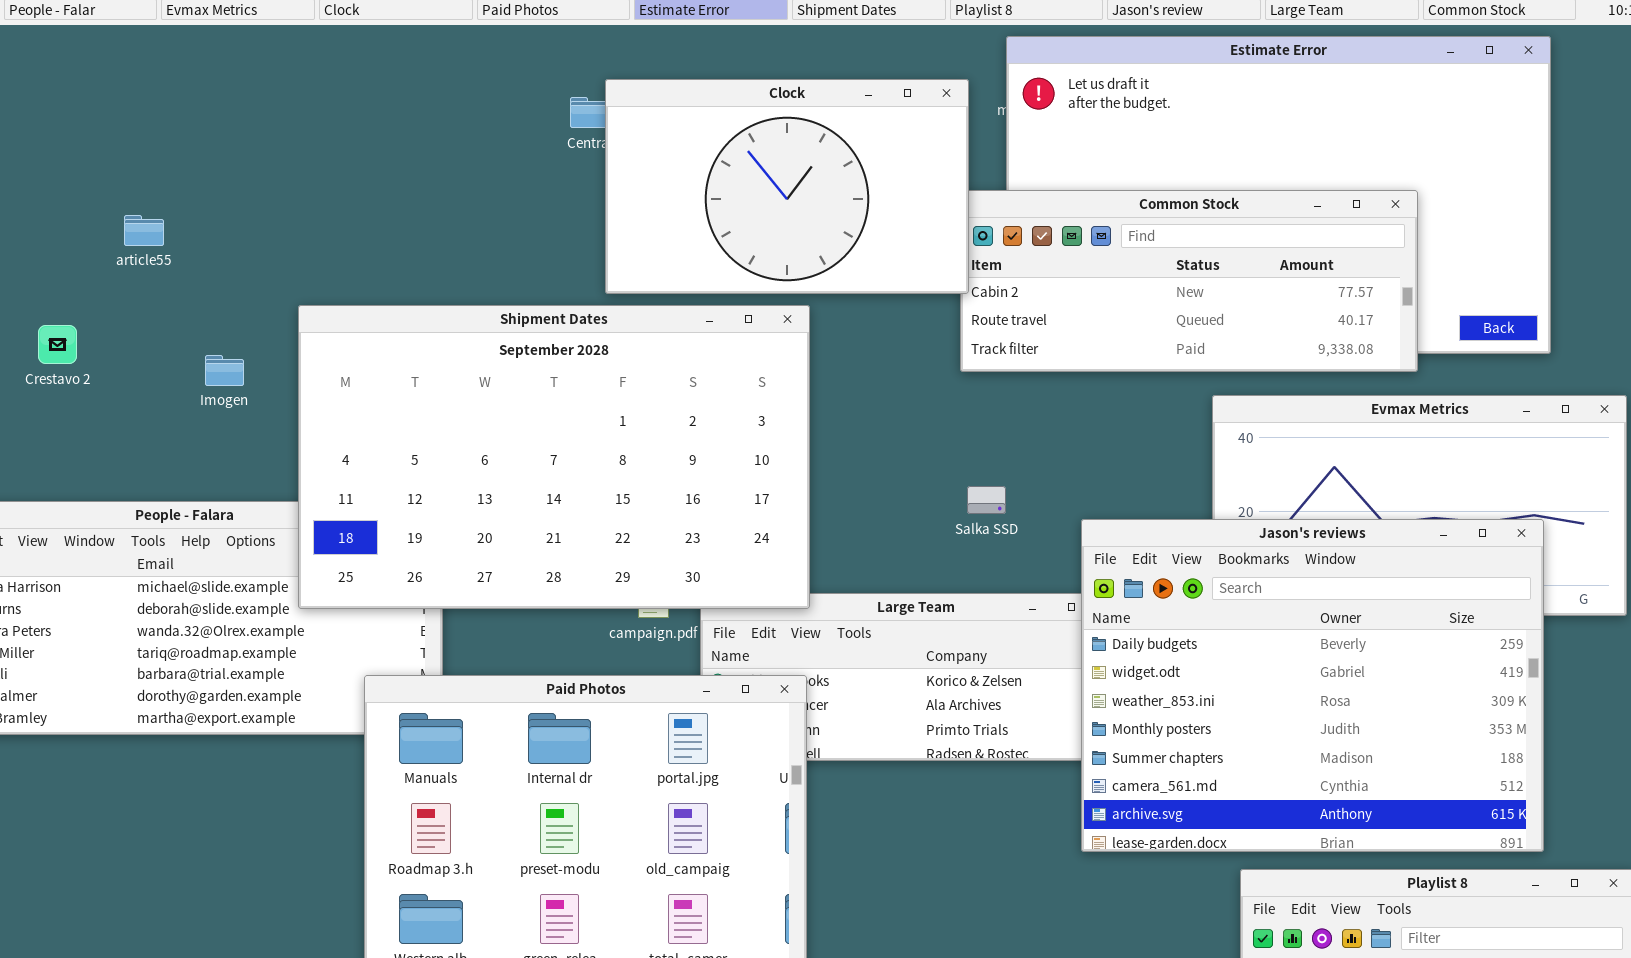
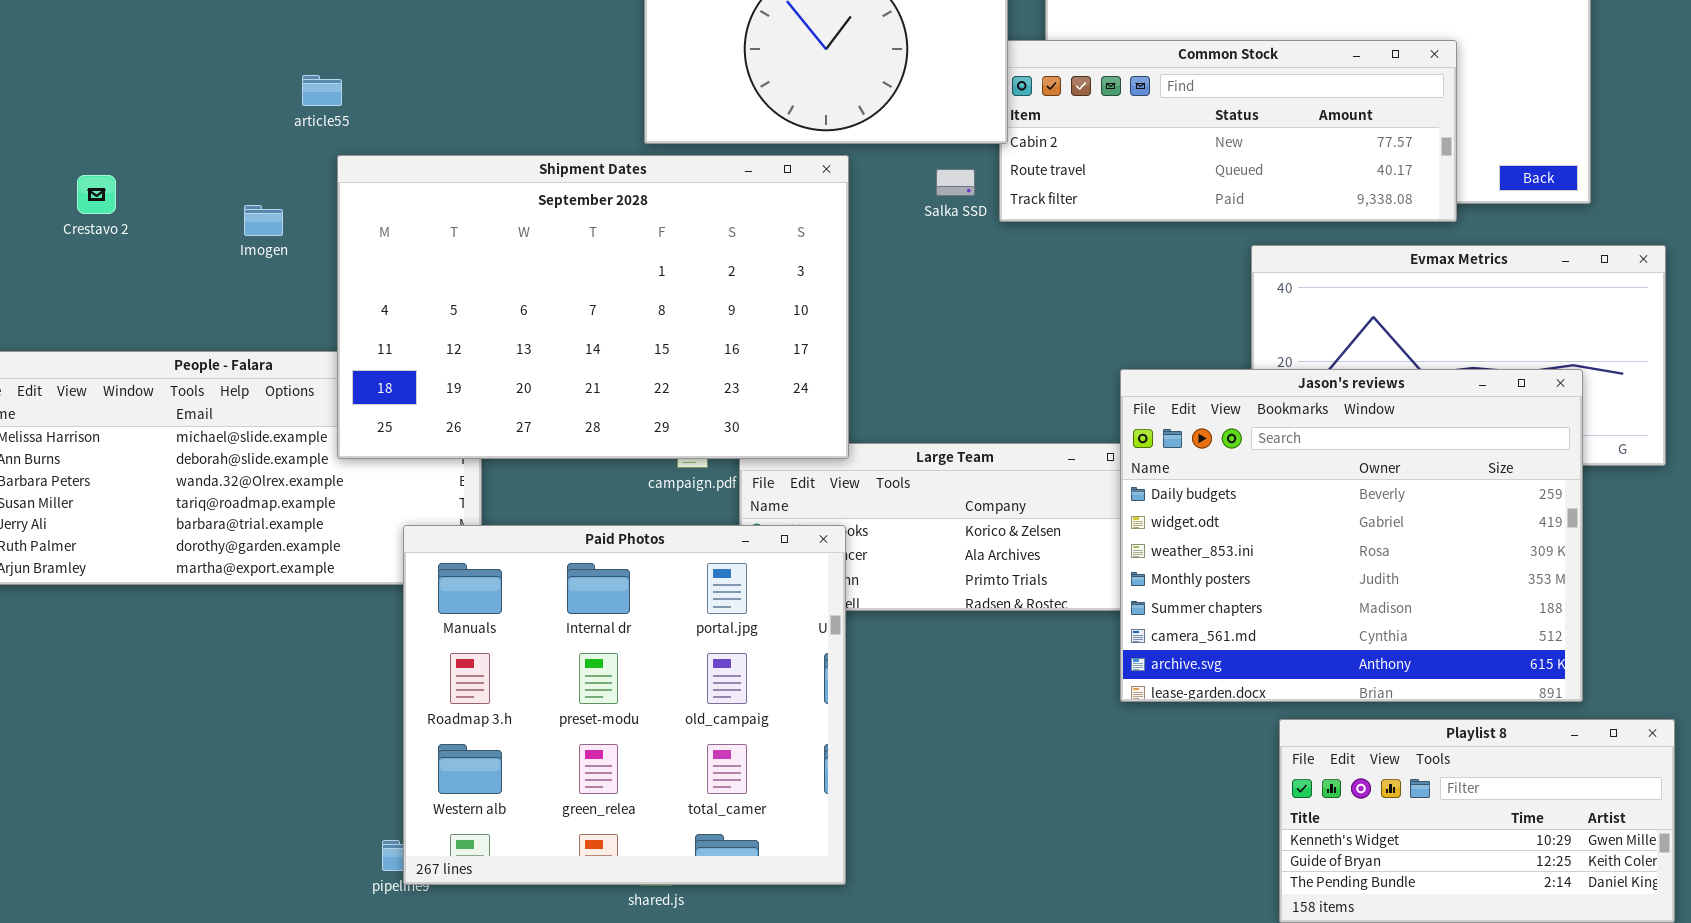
article55: [124,215,164,246] -> [302,75,342,106], moved
Salka SSD: [967,486,1006,514] -> [936,169,975,196], moved

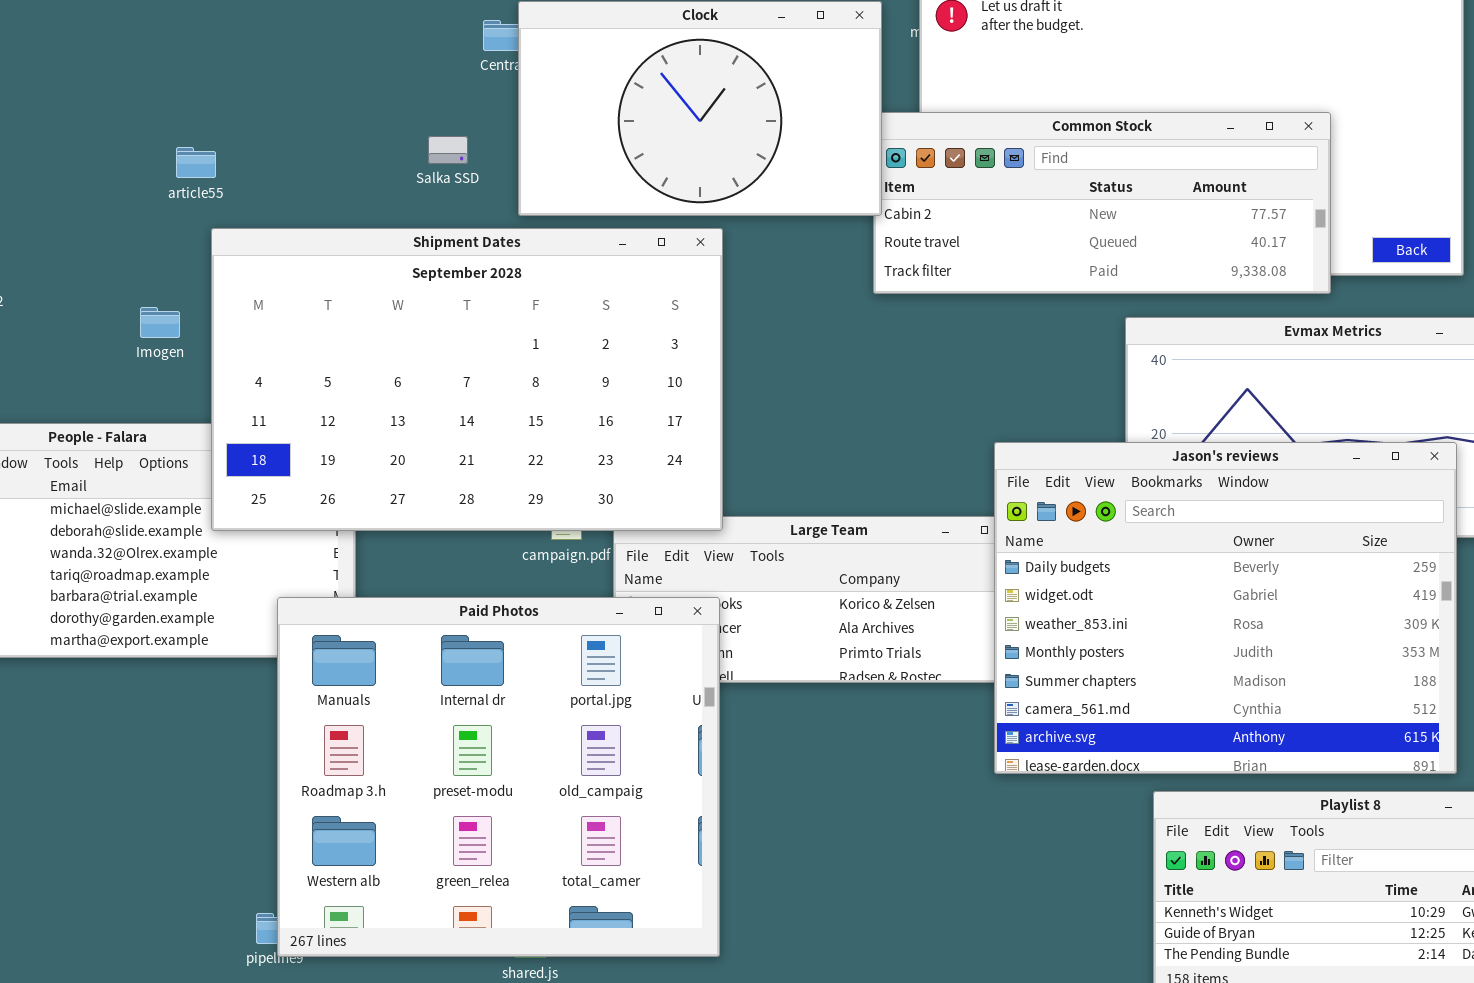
Salka SSD: [936,169,975,196] -> [428,136,468,164], moved
Imogen: [244,205,283,236] -> [140,307,180,338], moved

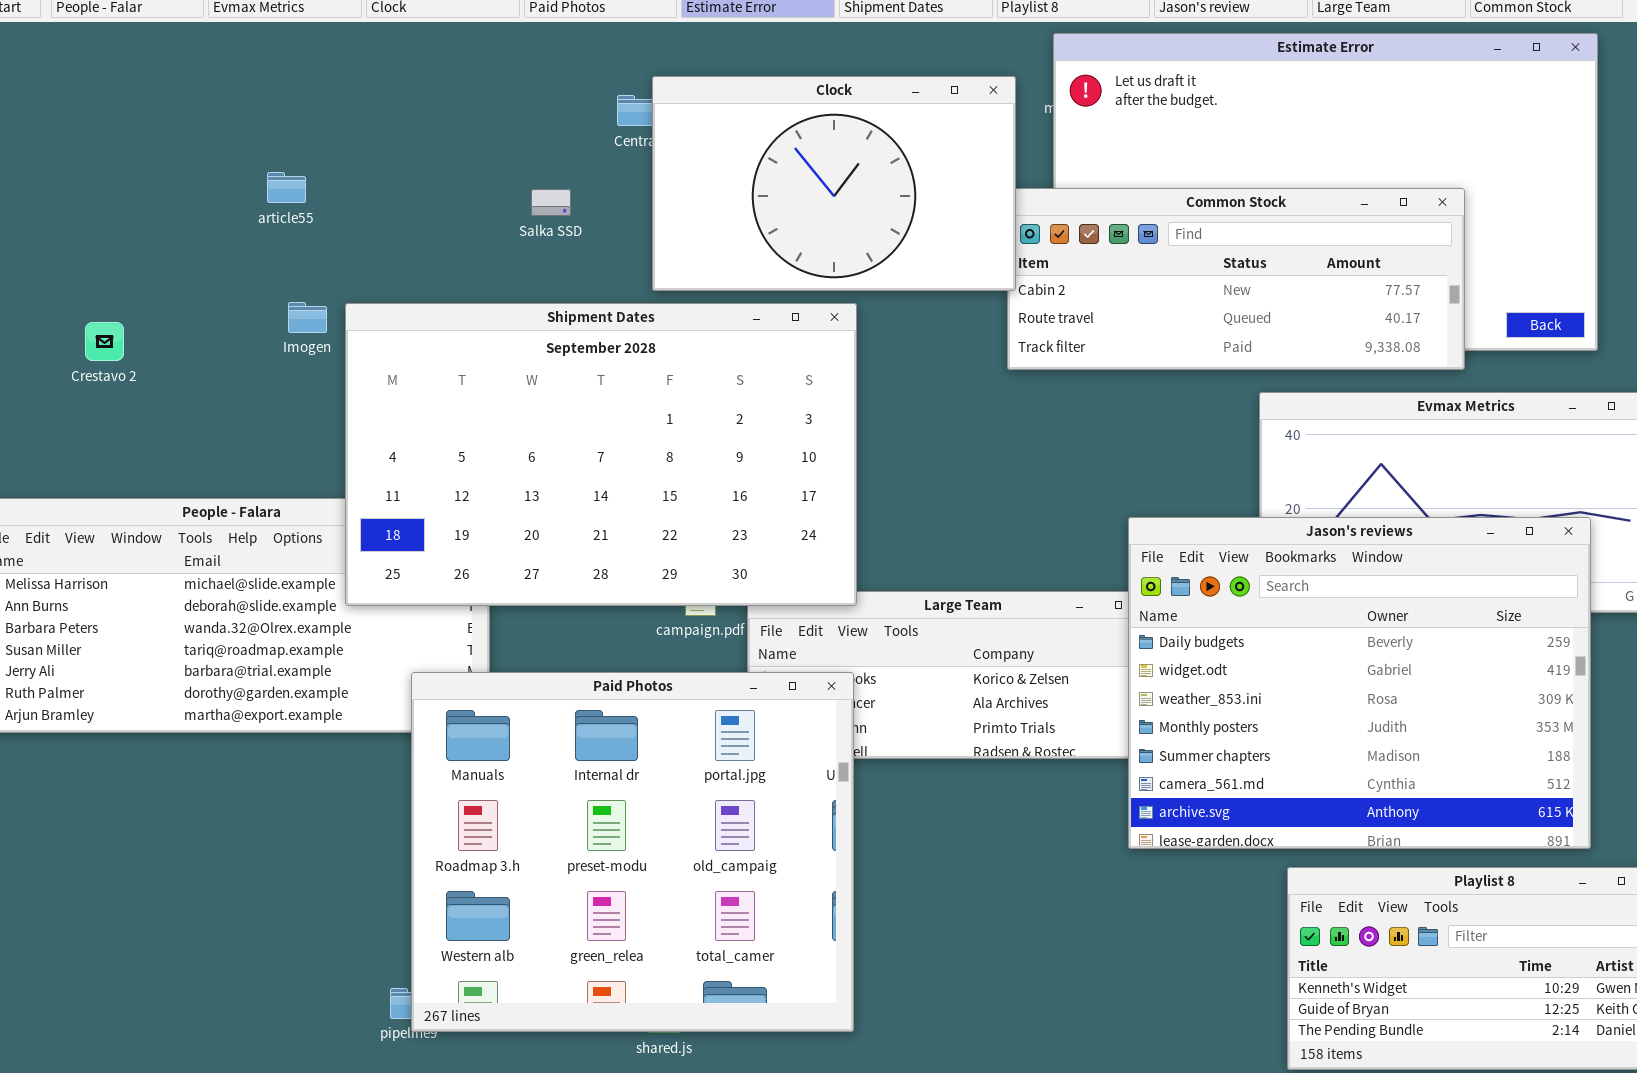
Salka SSD: [428,136,468,164] -> [531,189,571,216], moved
article55: [176,147,216,178] -> [267,172,306,203], moved
Imogen: [140,307,180,338] -> [288,302,327,333], moved

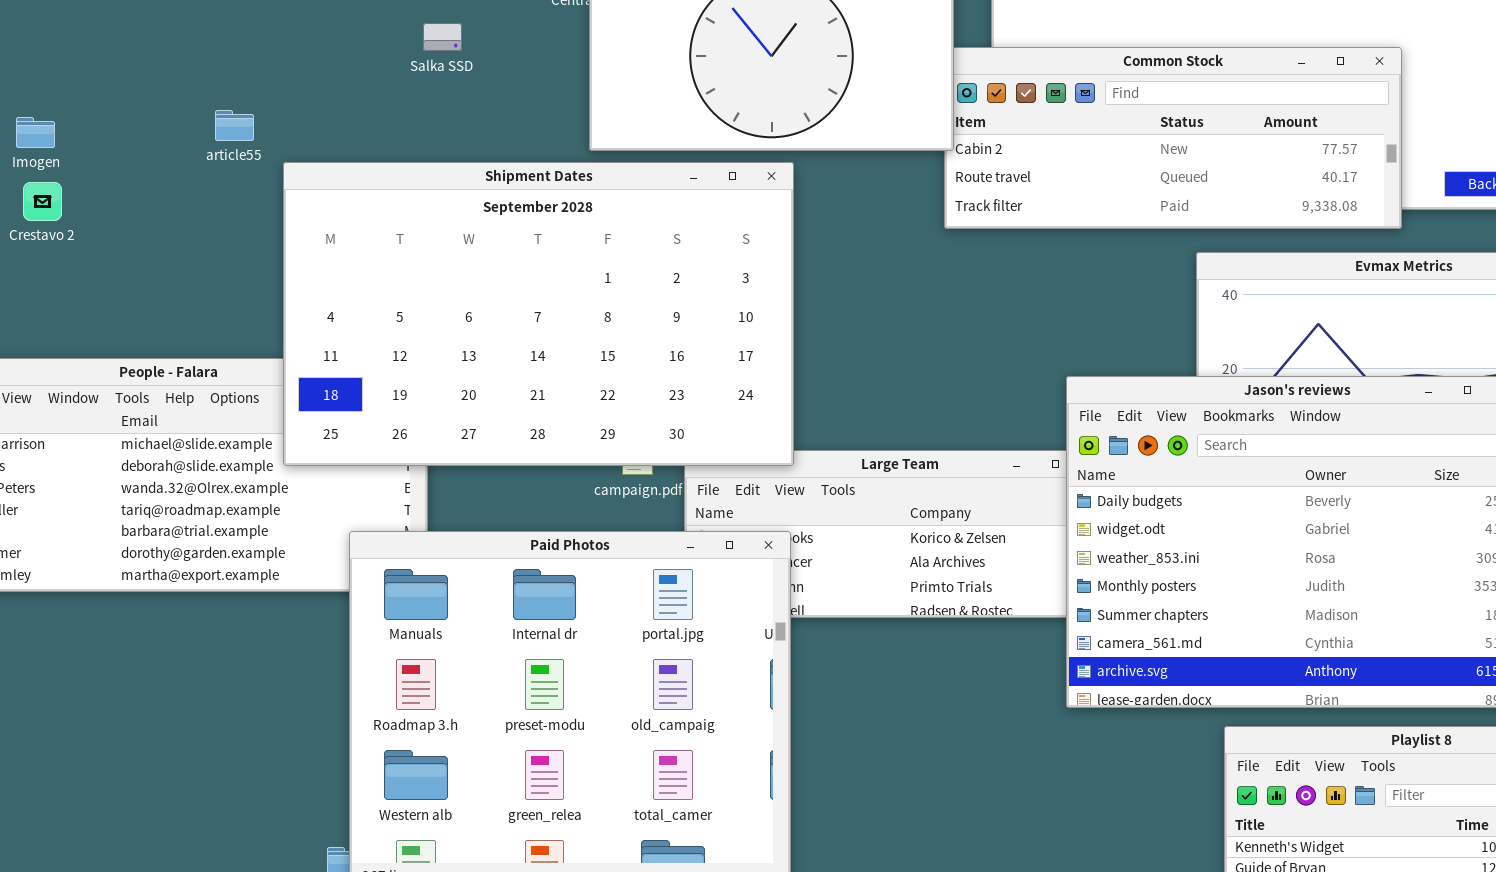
article55: [267,172,306,203] -> [215,110,254,141], moved
Salka SSD: [531,189,571,216] -> [423,23,462,51], moved
Imogen: [288,302,327,333] -> [16,117,55,148], moved

